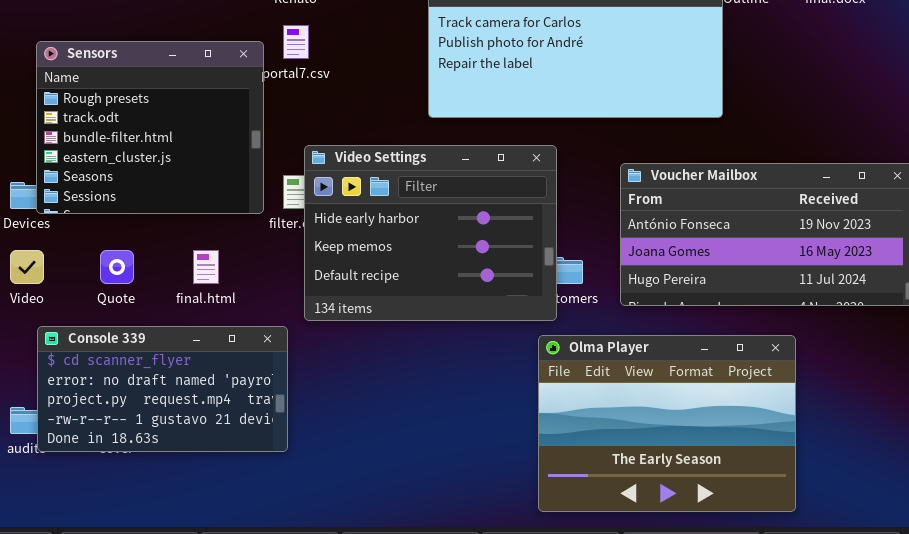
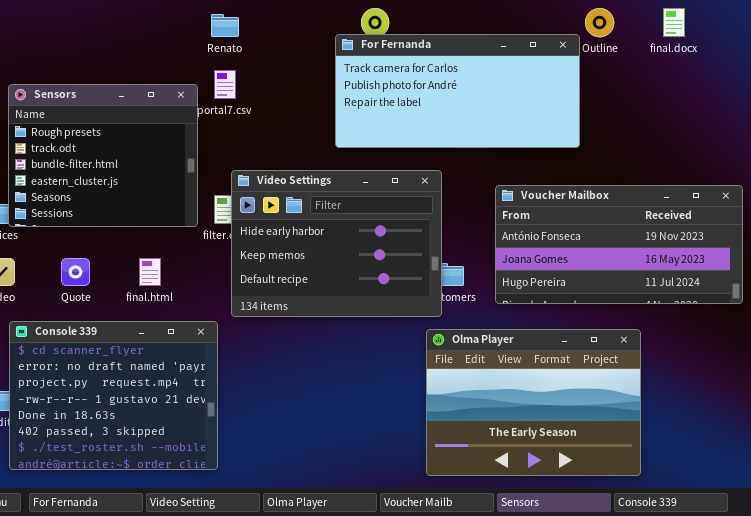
Console 339: [37,326,288,452] -> [9,321,218,470], resized

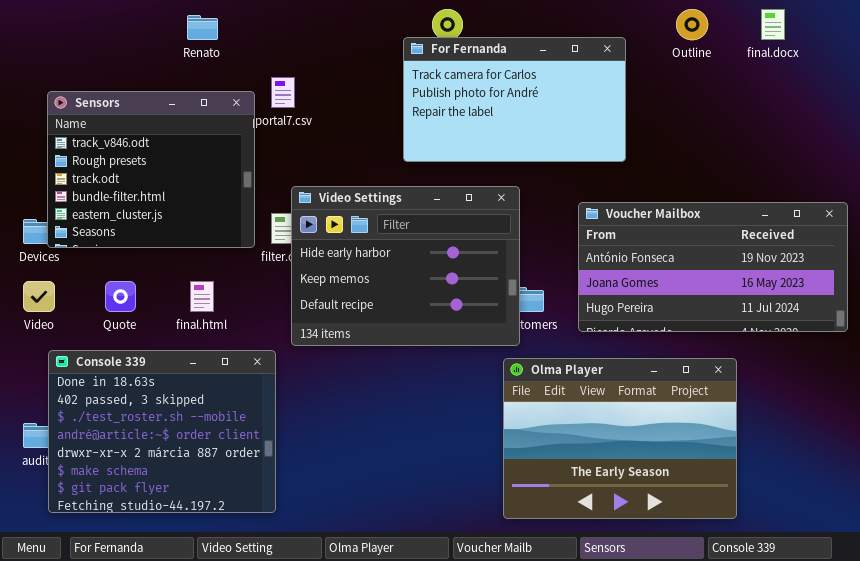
Renato: [211,14,239,37] -> [187,15,218,40], moved
For Fernanda: [335,34,580,148] -> [403,37,626,162], resized
Sensors: [8,84,198,227] -> [47,91,255,248], scrolled up 1 row
Console 339: [9,321,218,470] -> [48,350,276,513], scrolled down 4 rows

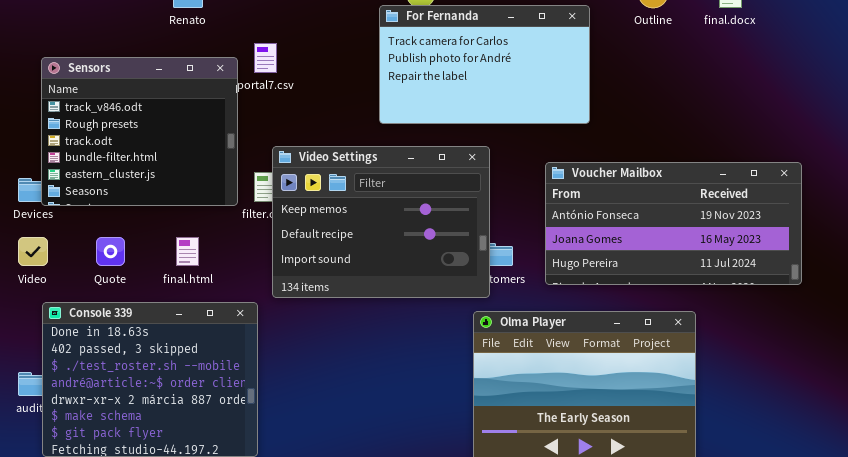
Video Settings: [291,186,520,346] -> [272,146,490,298], scrolled down 1 row

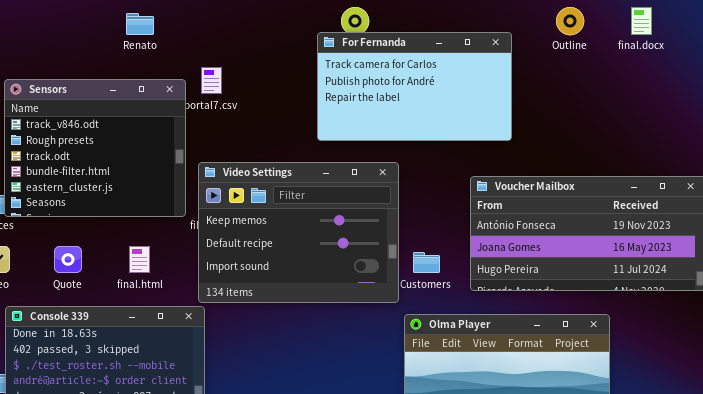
Video Settings: [272,146,490,298] -> [198,162,399,303], moved

